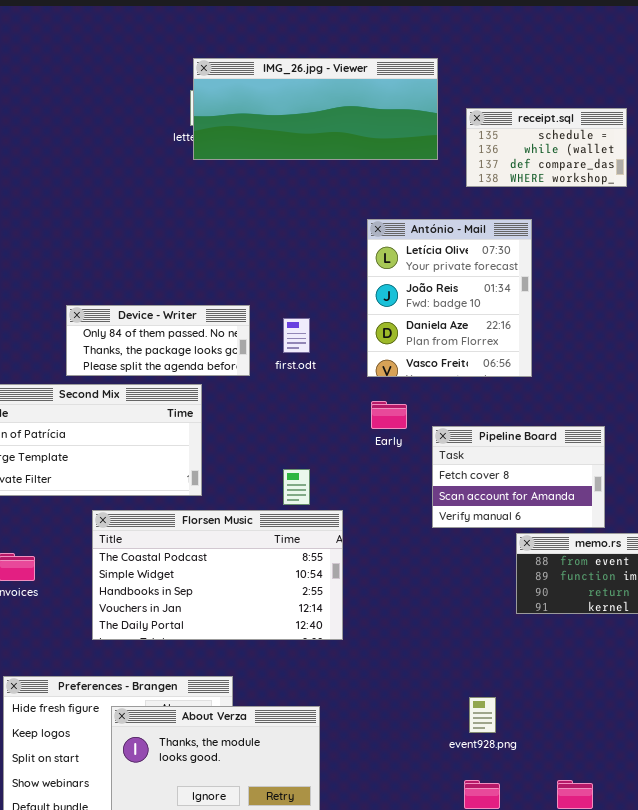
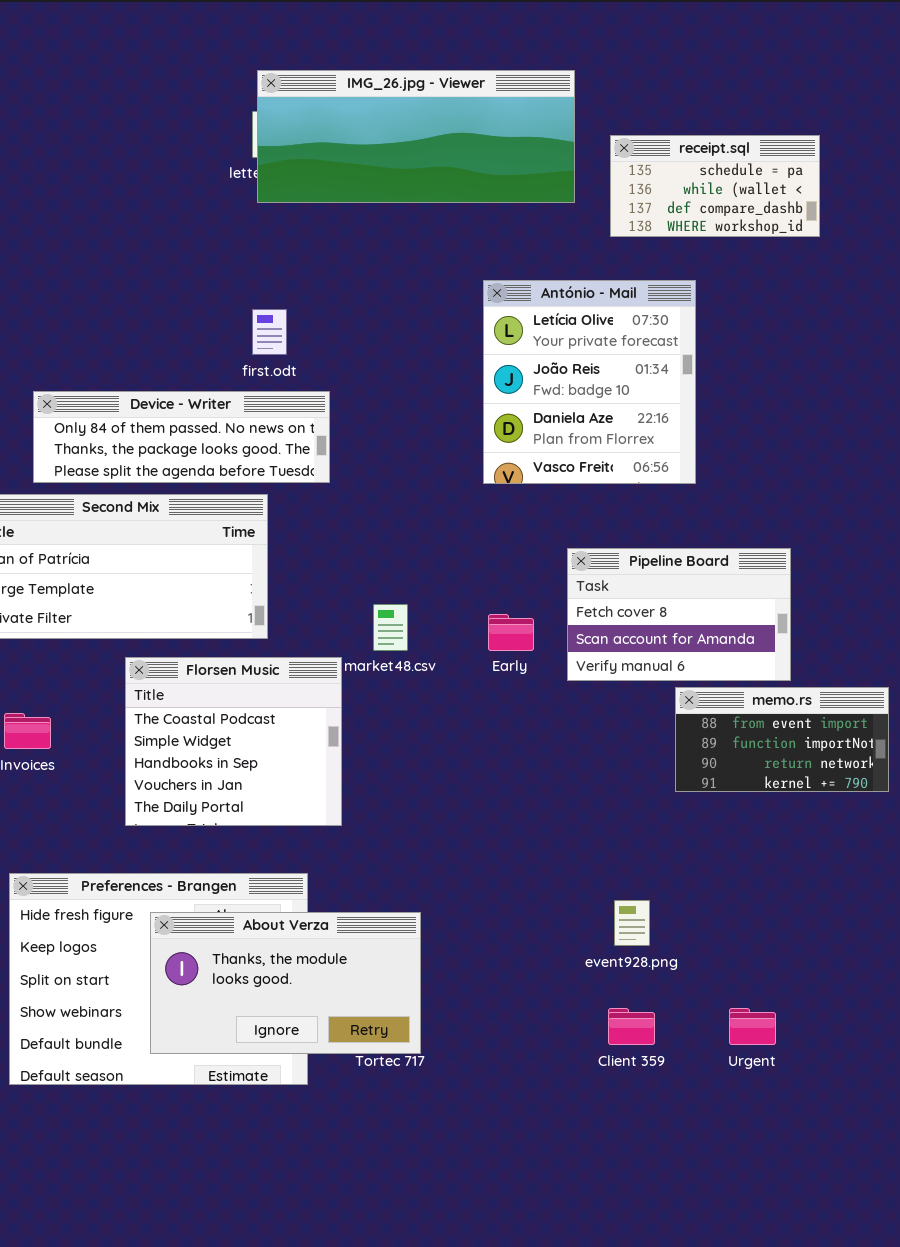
Device - Writer: [66,305,250,376] -> [33,391,330,483], resized
first.odt: [283,318,310,353] -> [252,309,287,355], moved
Early: [371,401,407,429] -> [488,614,534,651], moved
Florsen Music: [92,510,343,640] -> [125,657,342,826], resized

